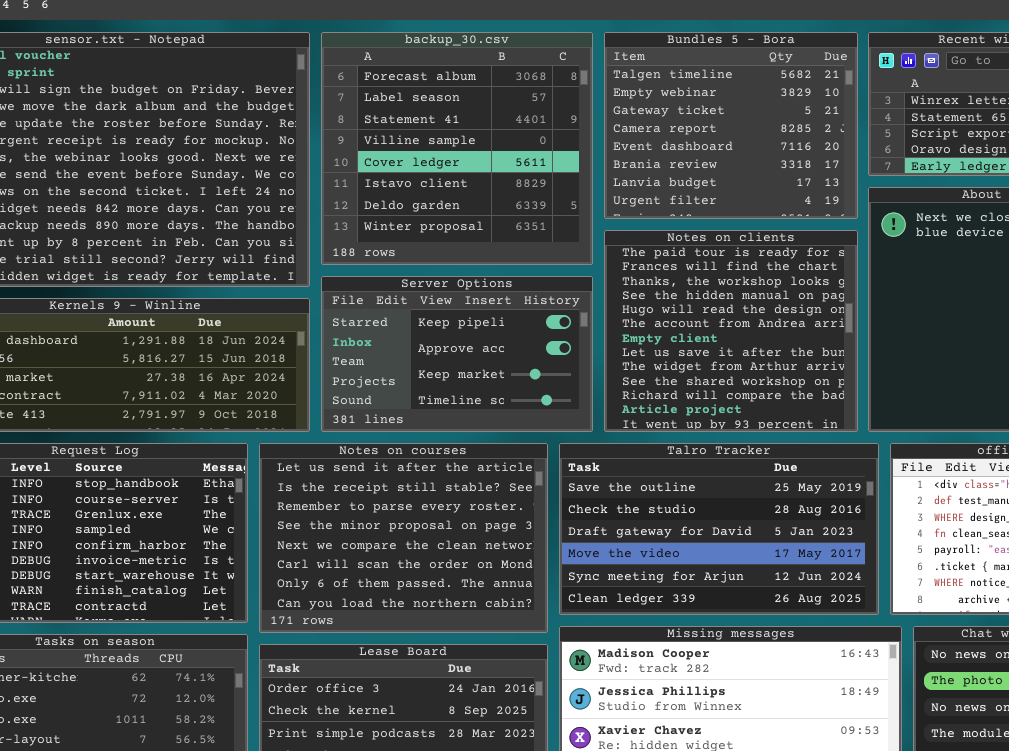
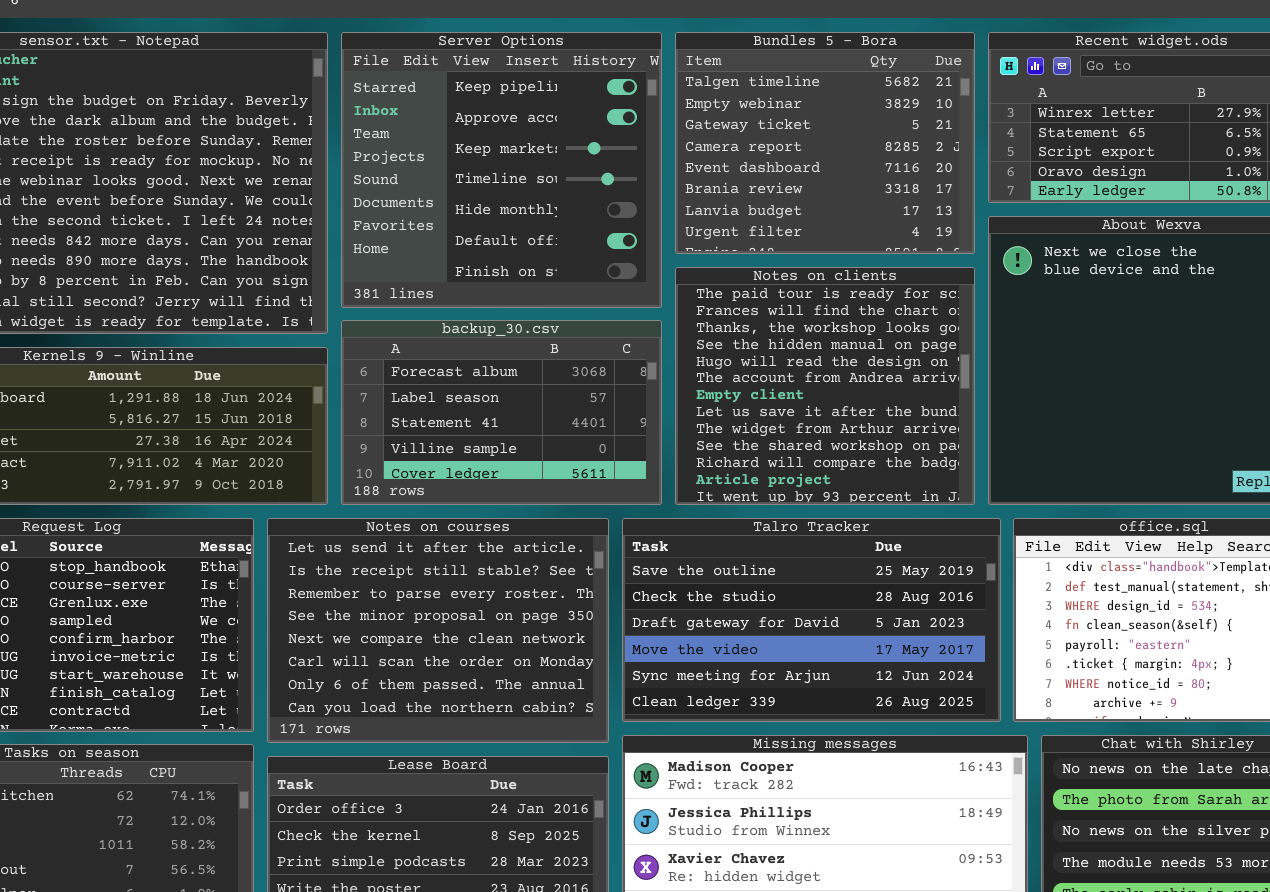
backup_30.csv: [321,32,593,265] -> [341,320,662,505], moved, resized
Server Options: [321,276,593,432] -> [341,32,662,308], moved, resized

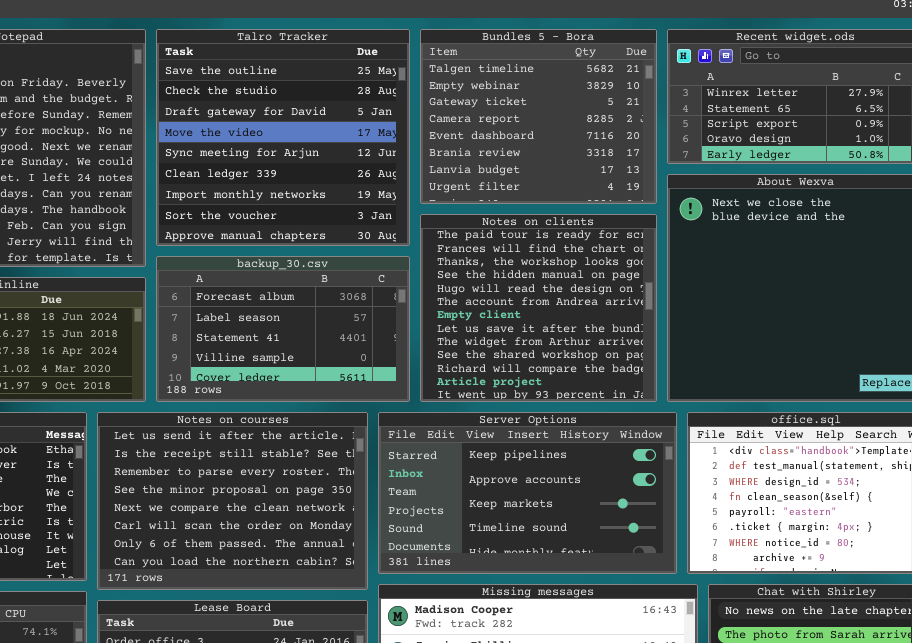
Server Options: [341,32,662,308] -> [378,412,677,574], moved, resized
Talro Tracker: [622,518,1001,722] -> [156,29,410,246], moved, resized

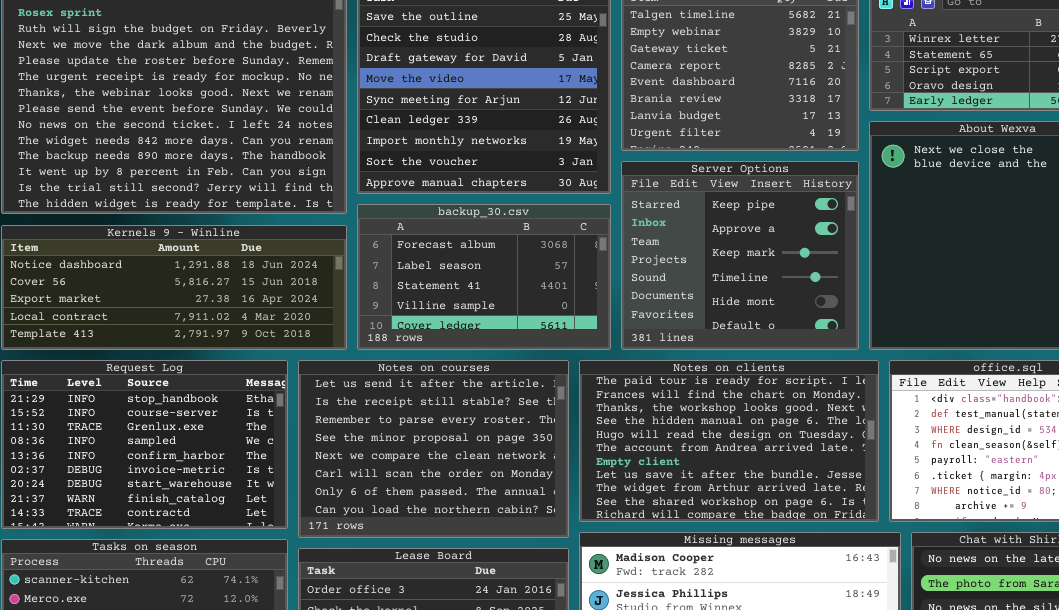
Notes on clients: [420,214,657,402] -> [579,360,879,522], moved, resized
Server Options: [378,412,677,574] -> [621,161,859,350], moved, resized

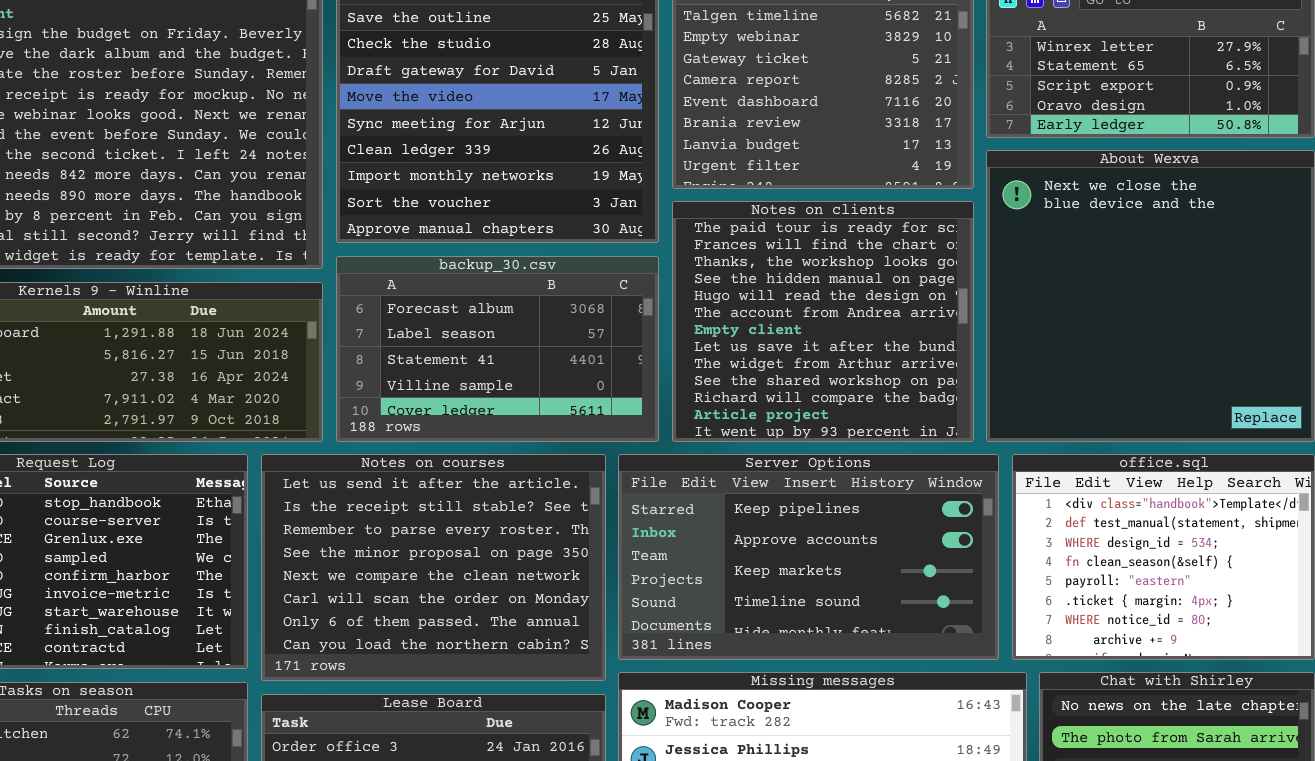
Server Options: [621,161,859,350] -> [618,454,999,660], moved, resized
Notes on clients: [579,360,879,522] -> [672,201,974,442], moved, resized

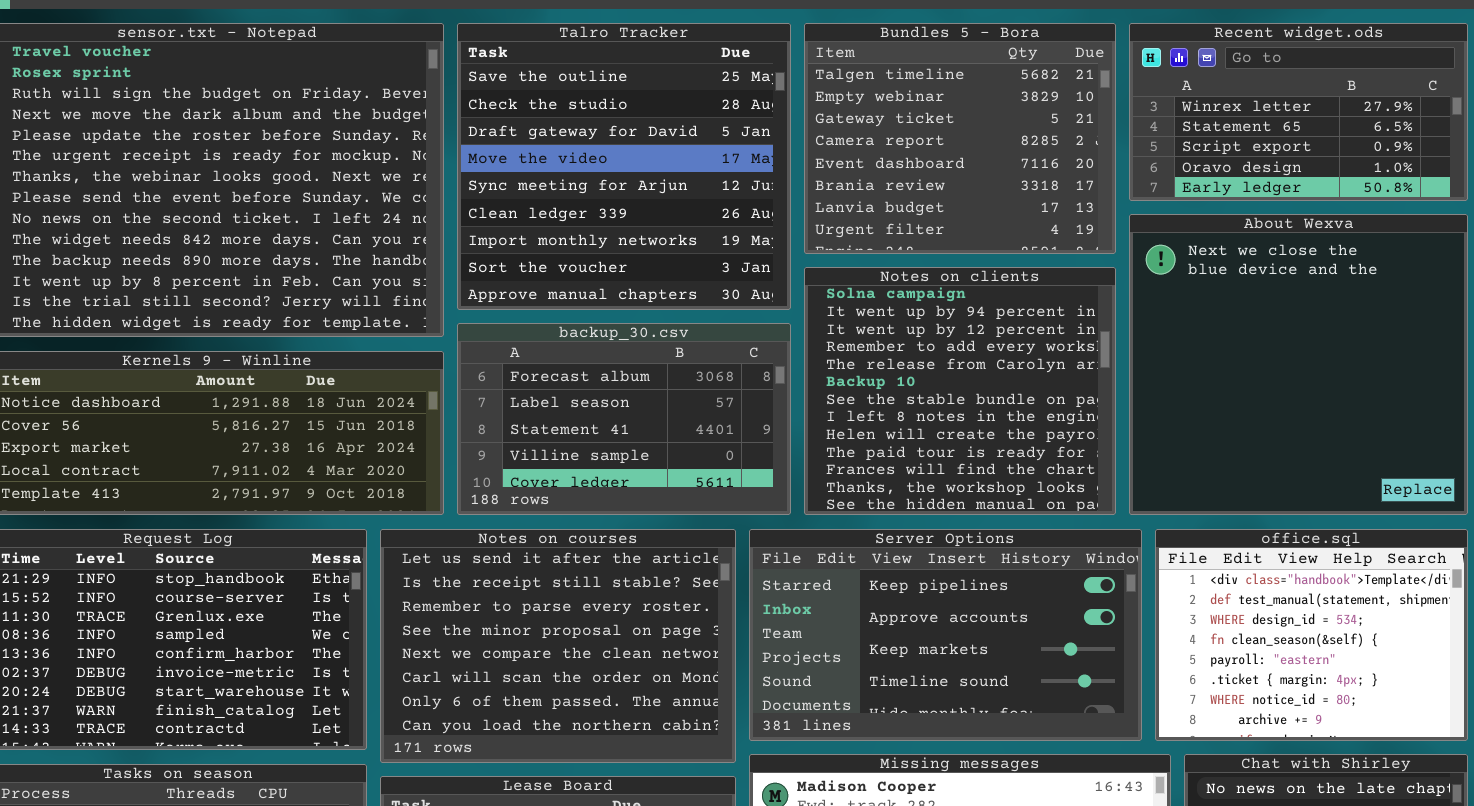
Notes on clients: [672,201,974,442] -> [804,267,1116,515], scrolled up 9 rows

